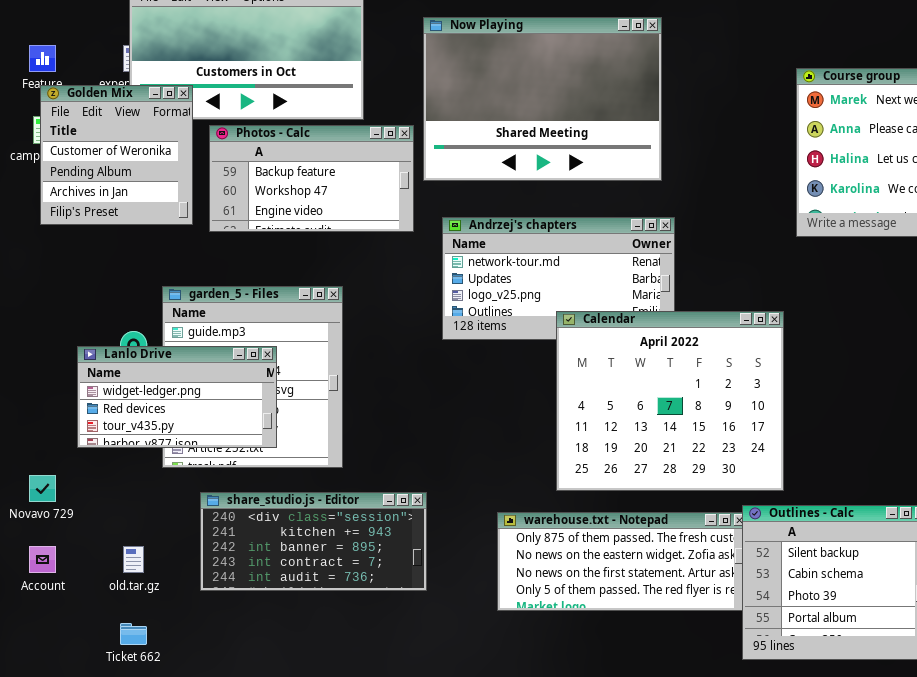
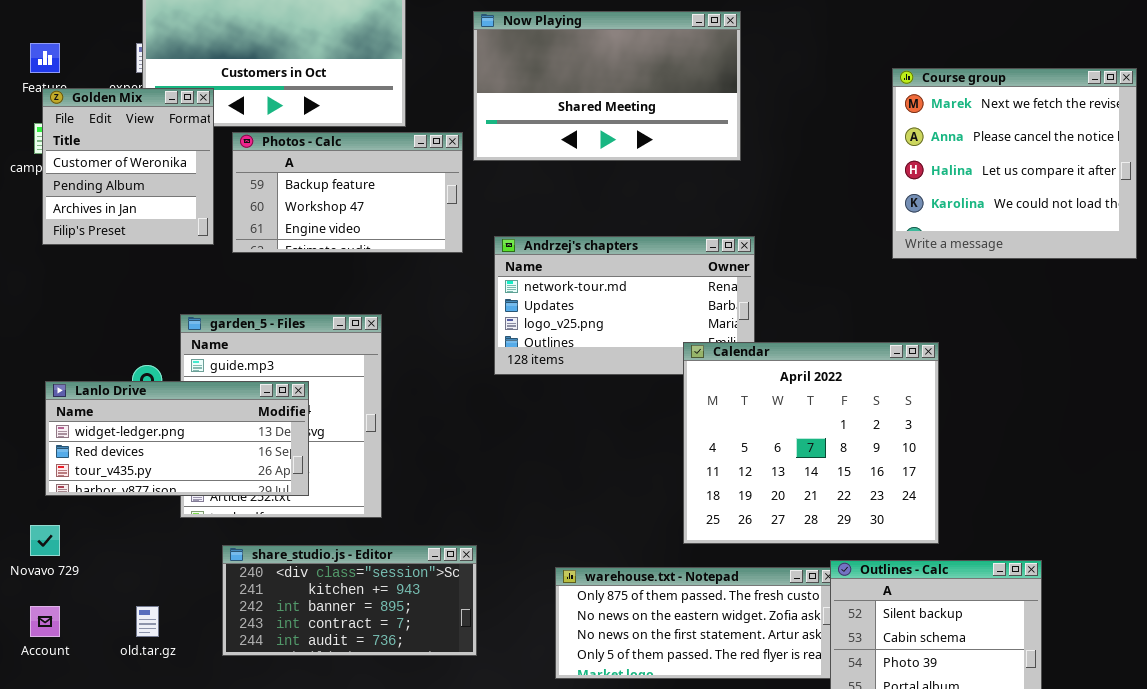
Now Playing: [423,17,662,181] -> [473,11,741,161], resized
Calendar: [556,311,784,491] -> [683,342,939,544], moved
Lanlo Drive: [77,346,277,448] -> [45,381,309,496], resized

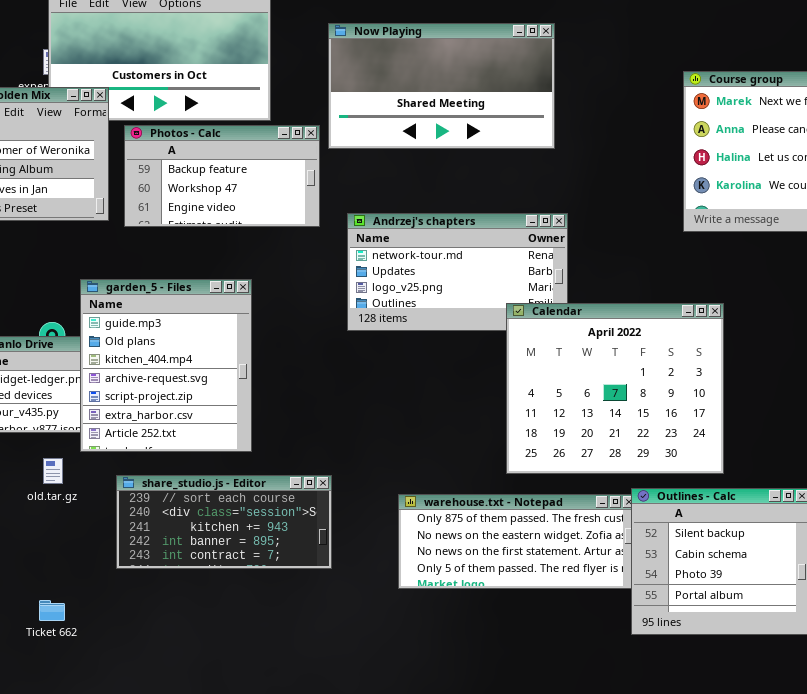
garden_5 - Files: [180,314,382,518] -> [80,279,252,452], raised
share_studio.js - Editor: [222,545,477,656] -> [116,475,332,569], scrolled up 1 row
old.tar.gz: [136,606,159,637] -> [43,458,63,484], moved

